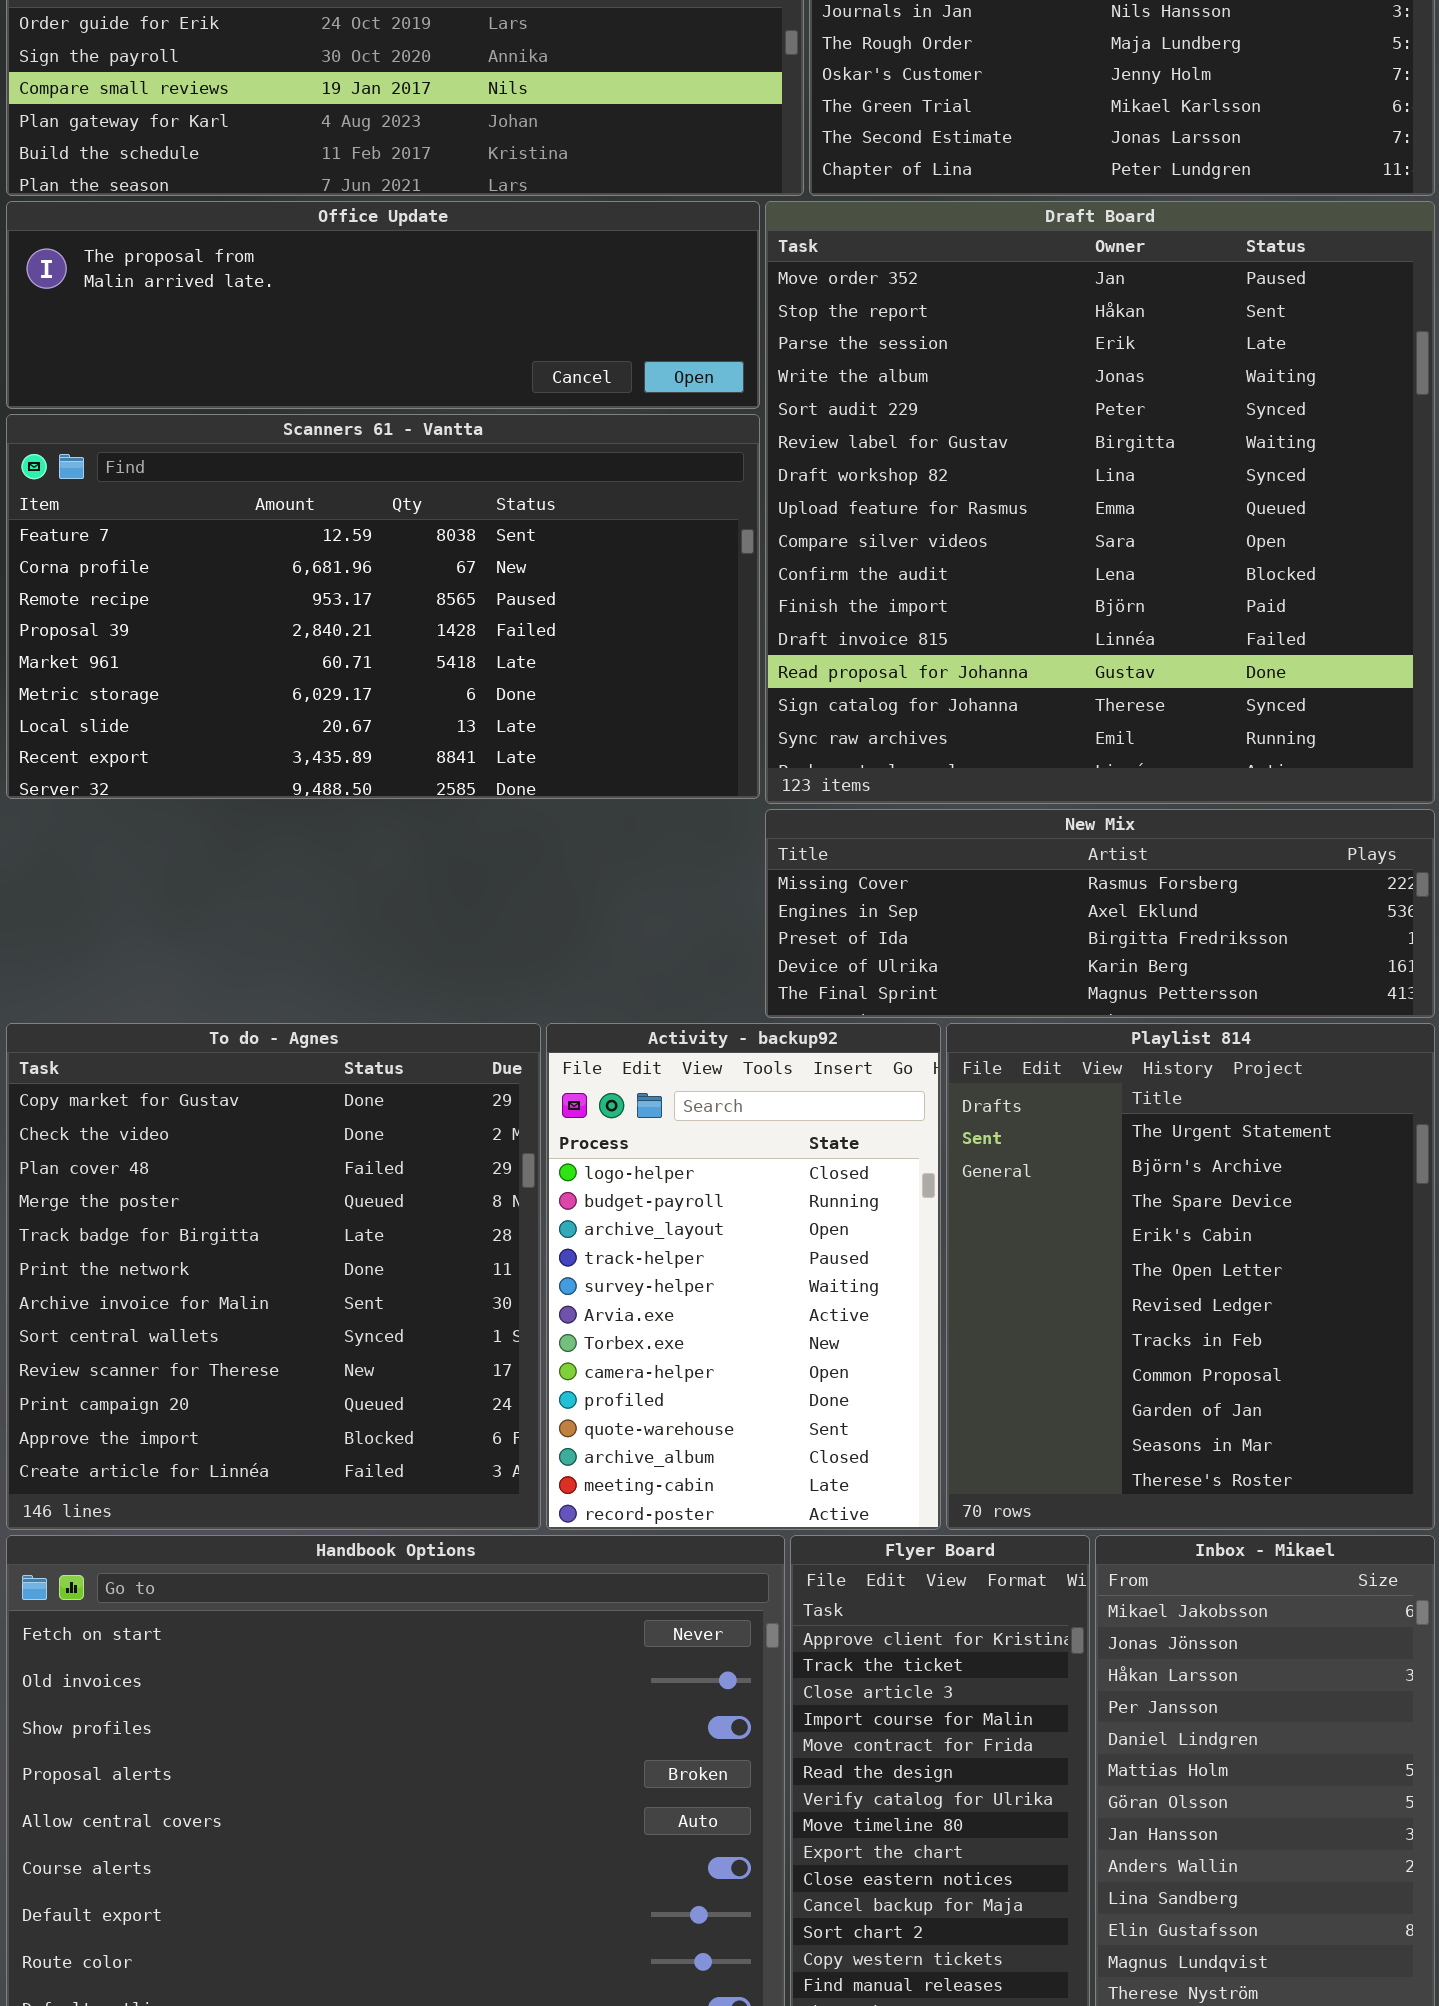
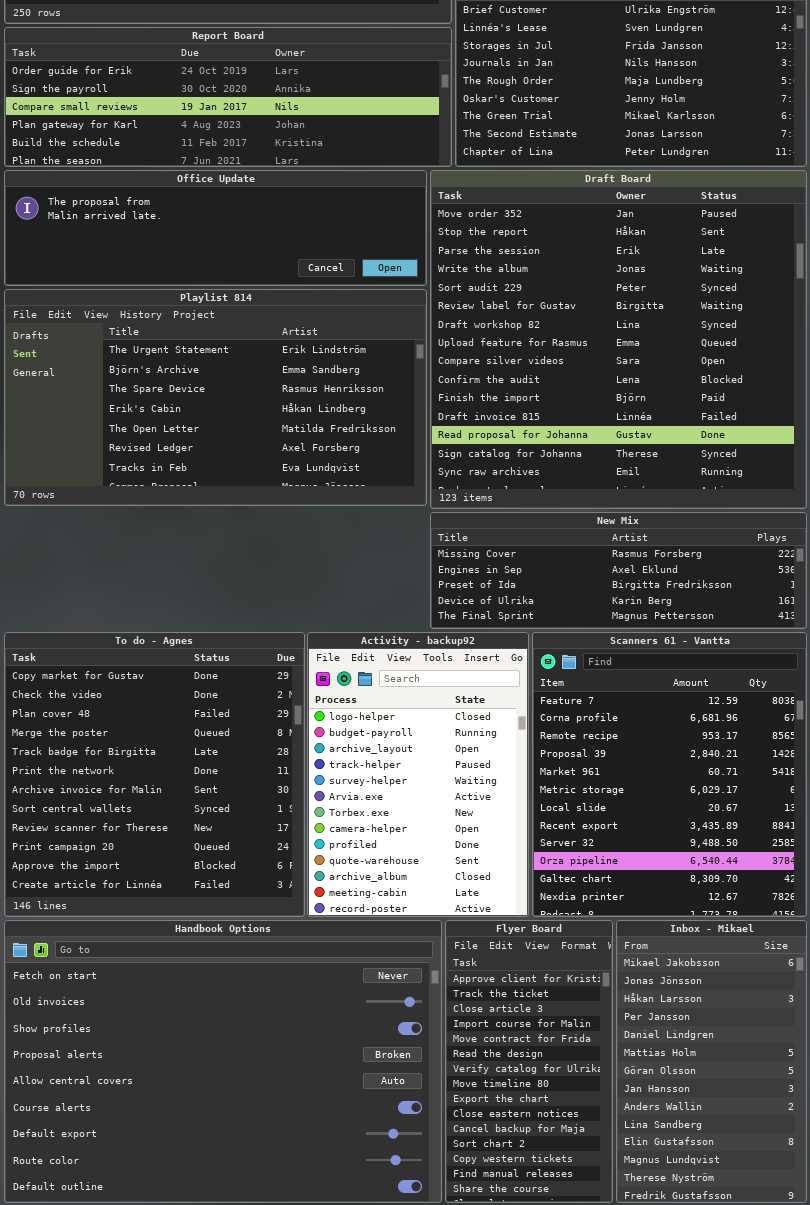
Scanners 61 - Vantta: [6,414,760,799] -> [532,632,807,917], moved, resized
Playlist 814: [946,1023,1435,1530] -> [4,289,427,506], moved, resized

